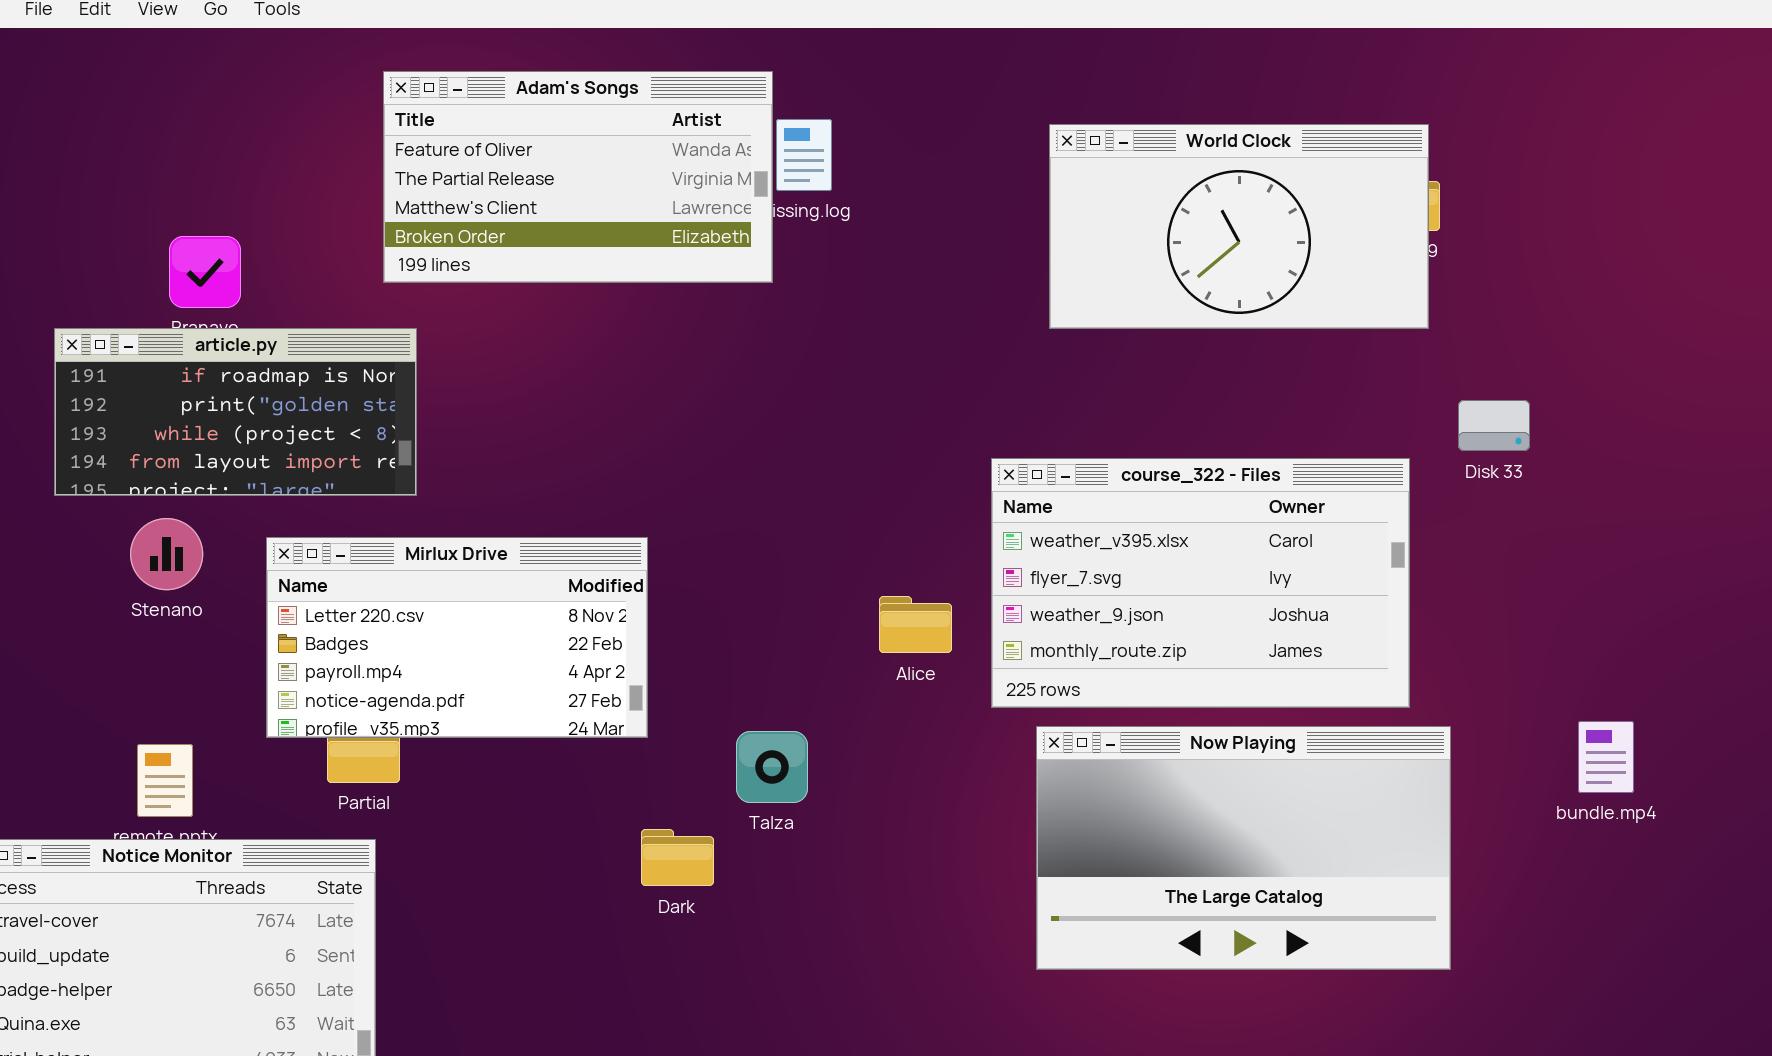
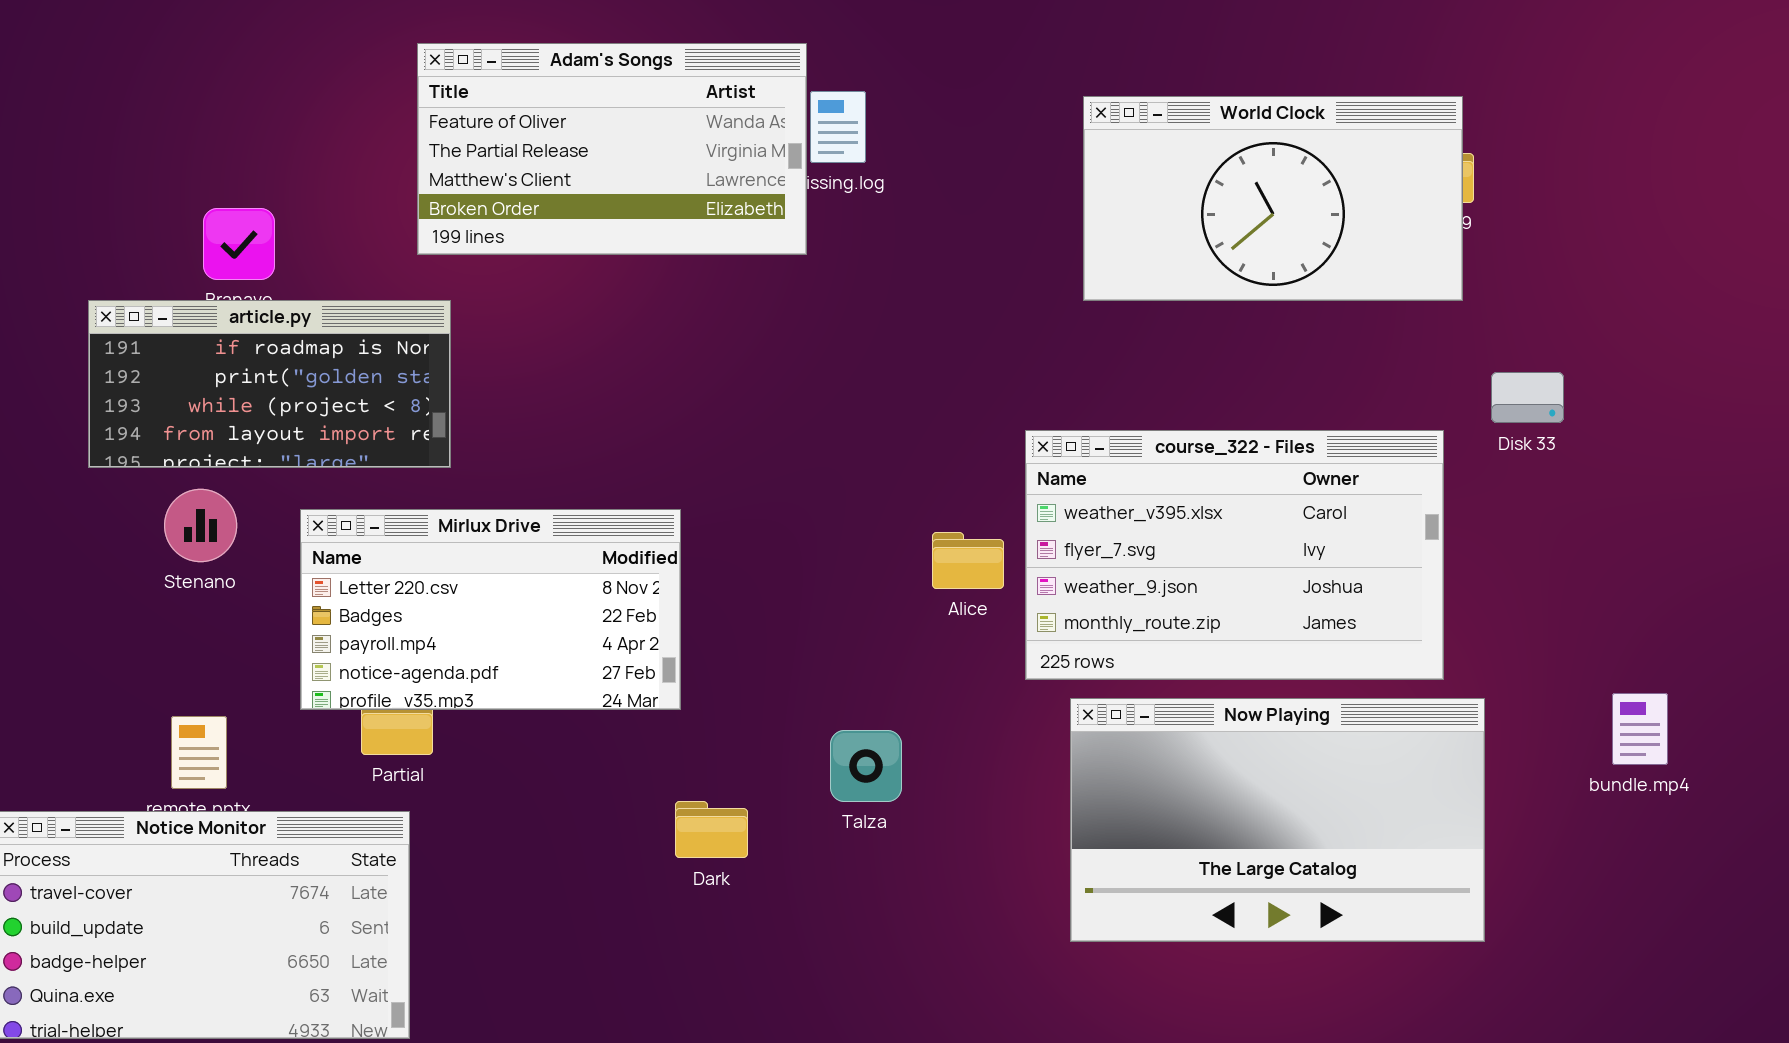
Alice: [879,596,952,653] -> [932,532,1004,589], moved
Talza: [736,731,808,803] -> [830,730,902,802], moved

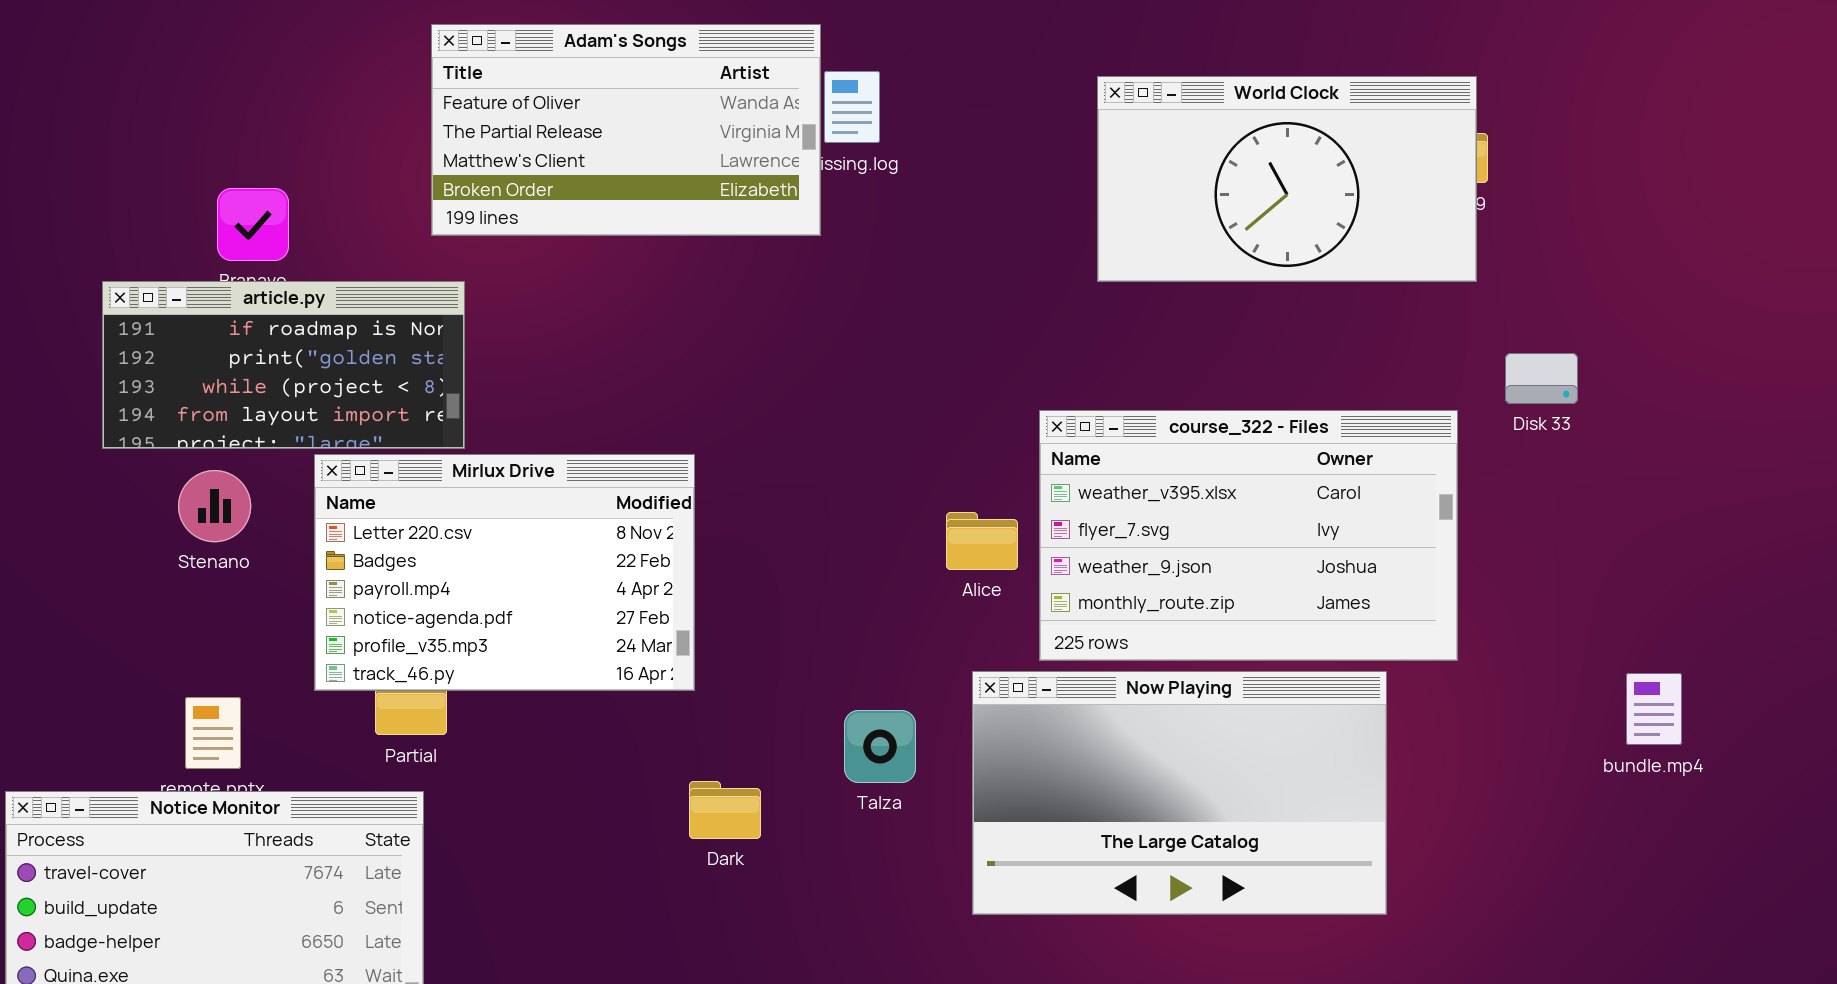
Mirlux Drive: [300,509,681,710] -> [314,454,695,691], resized
Now Playing: [1070,698,1485,942] -> [972,671,1387,915], moved

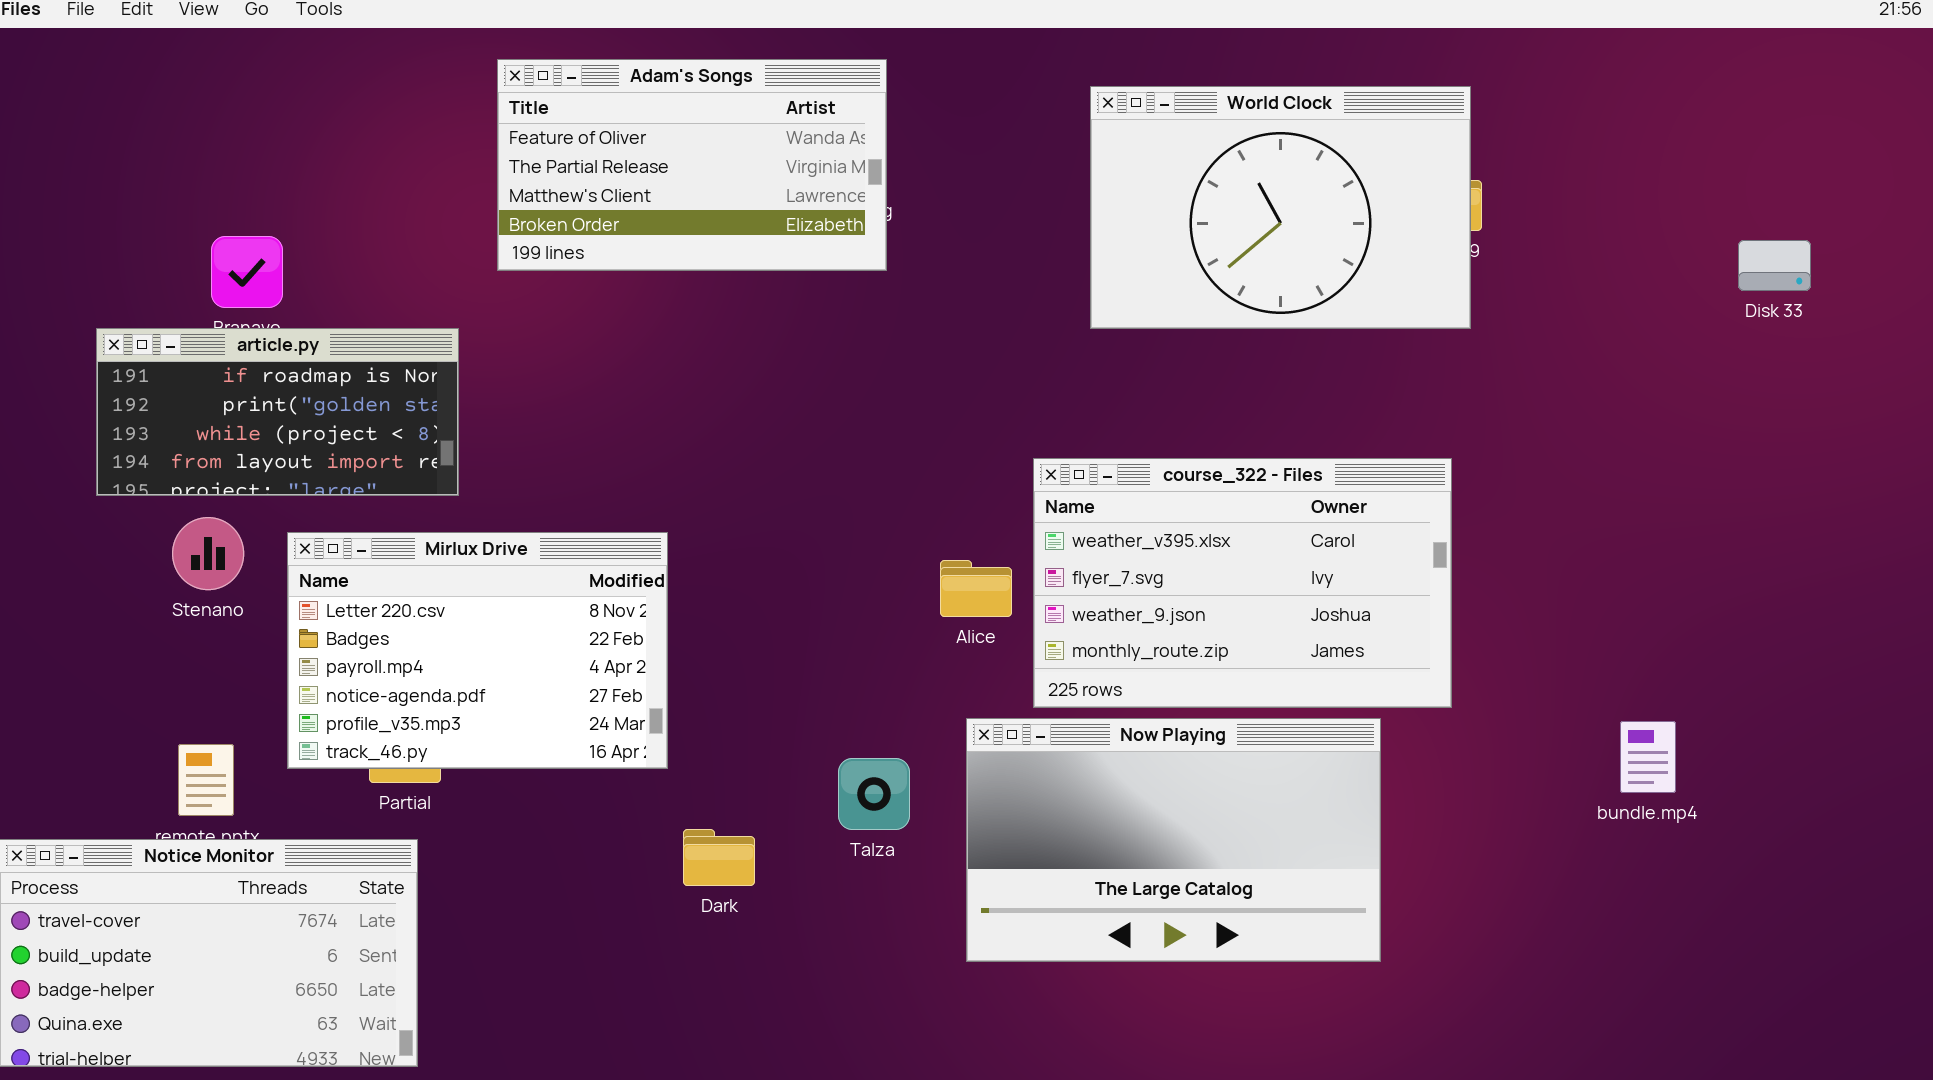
Adam's Songs: [431,24,821,236] -> [497,59,887,271], moved
World Clock: [1097,76,1477,282] -> [1090,86,1471,329], resized
Disk 33: [1505,353,1578,404] -> [1738,240,1811,291], moved
Mirlux Drive: [314,454,695,691] -> [287,532,668,769], moved

